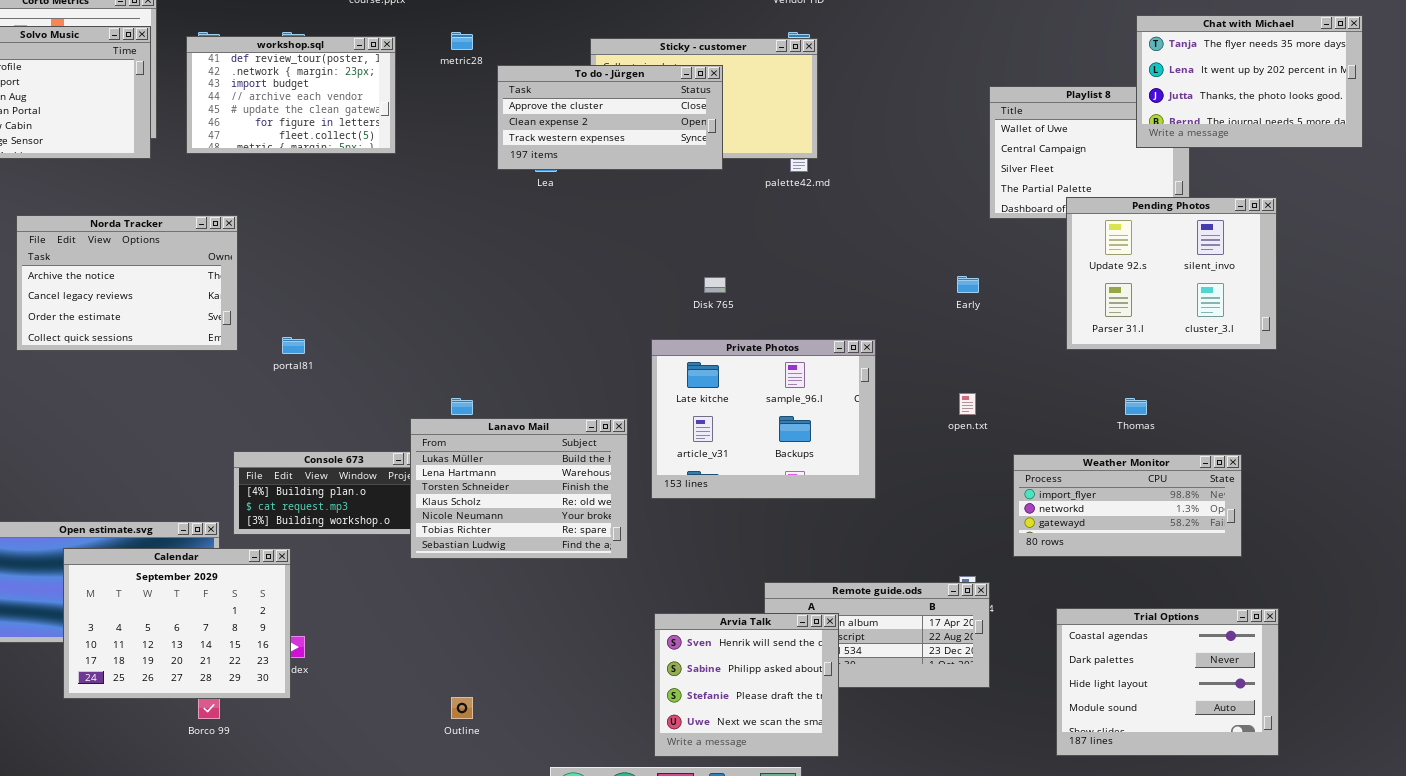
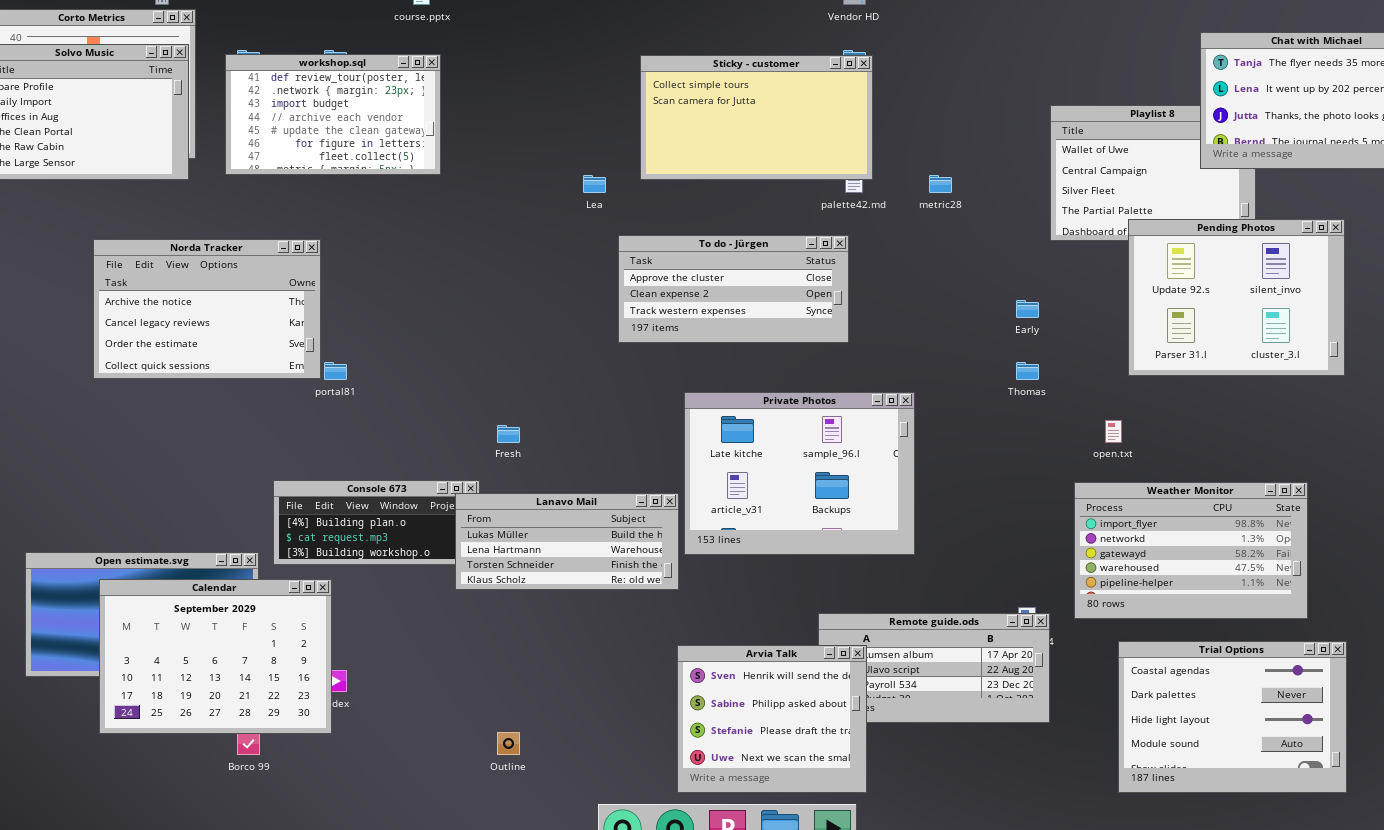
metric28: [451,32,473,50] -> [929,175,952,193], moved
To do - Jürgen: [497,65,723,170] -> [618,235,849,343], moved
Norda Tracker: [16,215,238,351] -> [93,239,321,379], moved
Private Photos: [651,339,876,499] -> [684,392,915,555], moved
open.txt: [959,393,976,415] -> [1105,420,1122,443], moved
Thomas: [1125,398,1147,415] -> [1016,362,1039,380], moved
Lanavo Mail: [410,418,628,559] -> [455,493,679,590], resized
Weather Monitor: [1013,454,1242,557] -> [1074,482,1308,619], resized
Arvia Talk: [654,613,839,757] -> [677,645,867,793], moved

